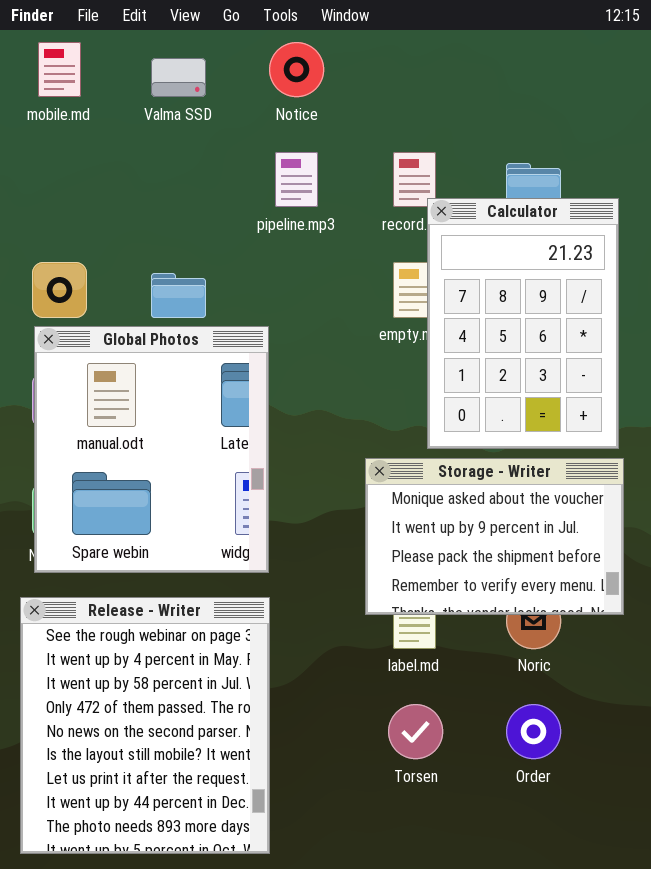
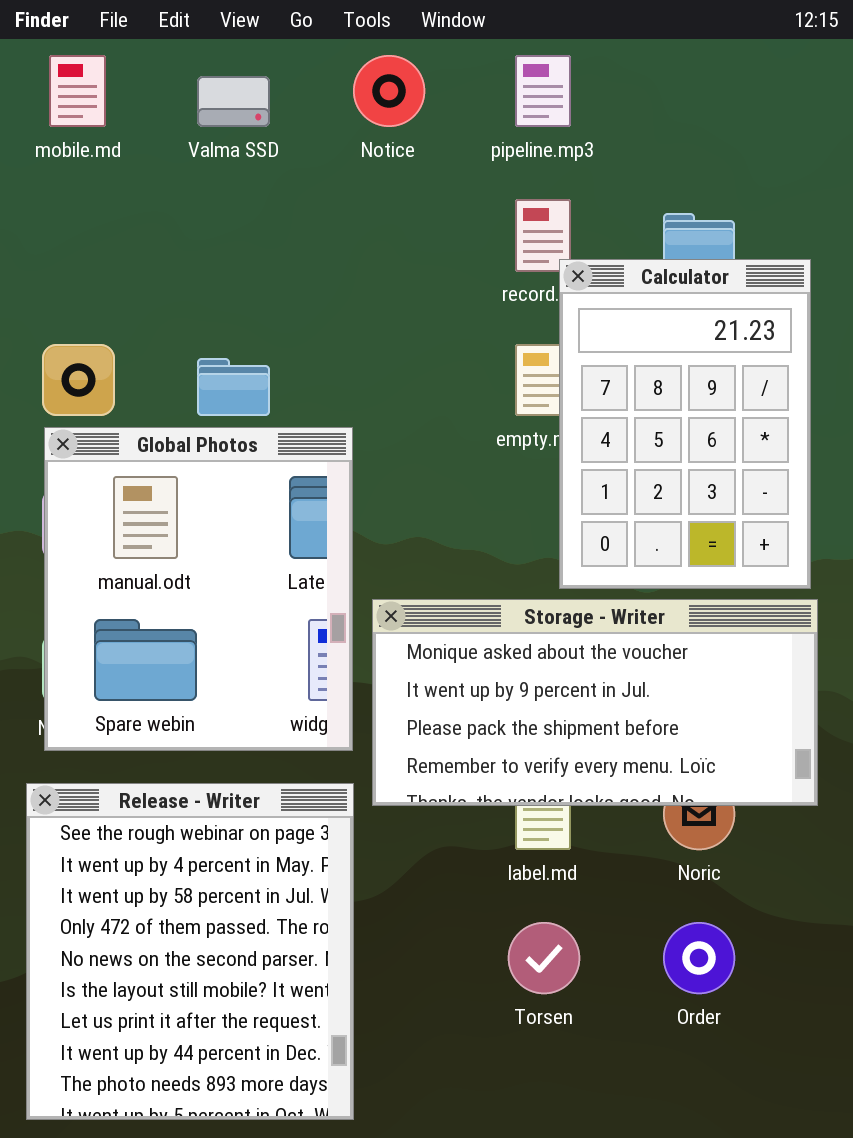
pipeline.mp3: [275,152,318,207] -> [515,55,571,127], moved
Storage - Writer: [365,458,624,615] -> [372,599,818,806], resized

